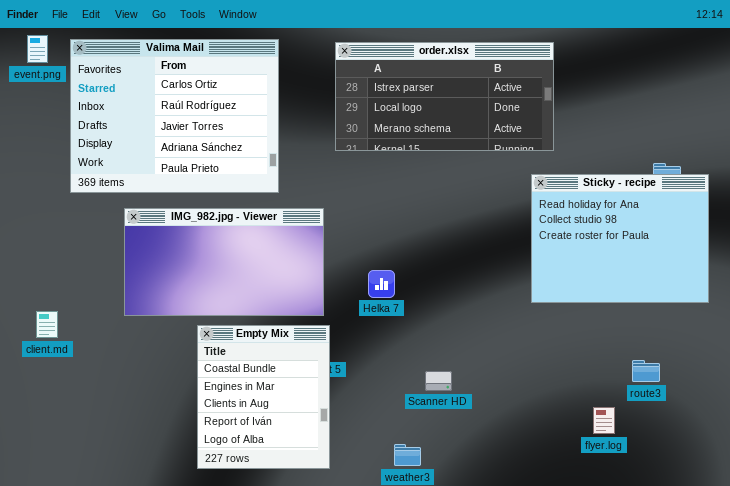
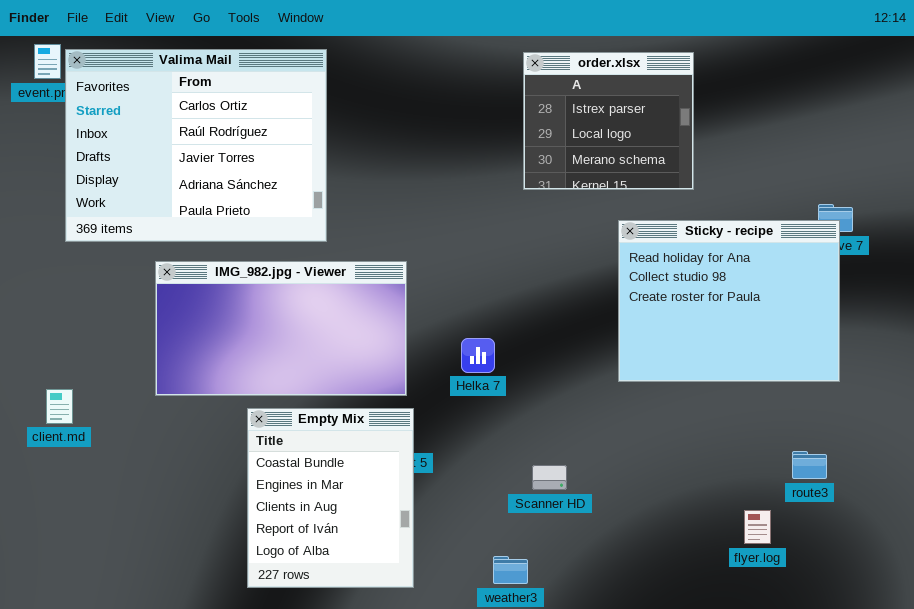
Valima Mail: [70,39,279,193] -> [65,49,327,242], moved
order.xlsx: [335,42,554,151] -> [523,52,694,190], resized
Sticky - recipe: [531,174,709,303] -> [618,220,840,382], moved

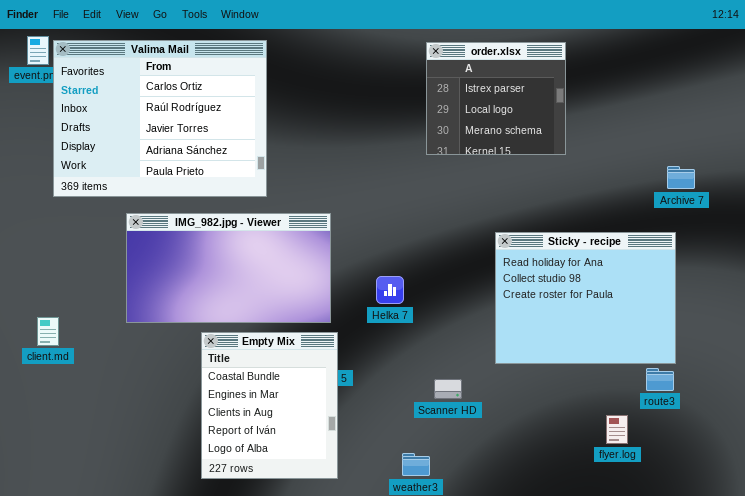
Sticky - recipe: [618,220,840,382] -> [495,232,676,364], moved

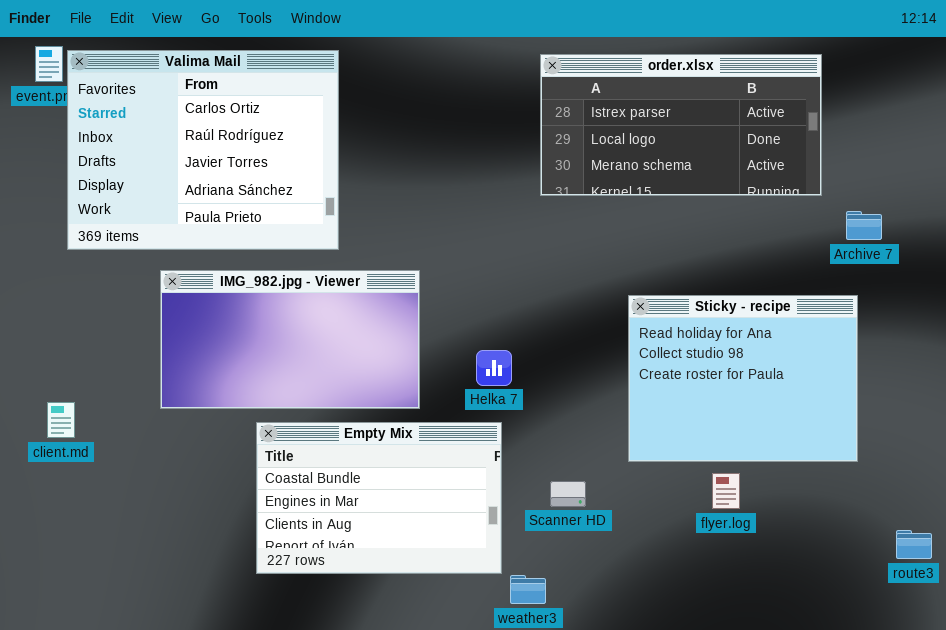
order.xlsx: [426,42,566,155] -> [540,54,822,196], resized
Empty Mix: [201,332,338,479] -> [256,422,502,574], resized
route3: [646,368,674,391] -> [896,530,932,559], moved
flyer.log: [606,415,628,444] -> [712,473,740,509], moved

